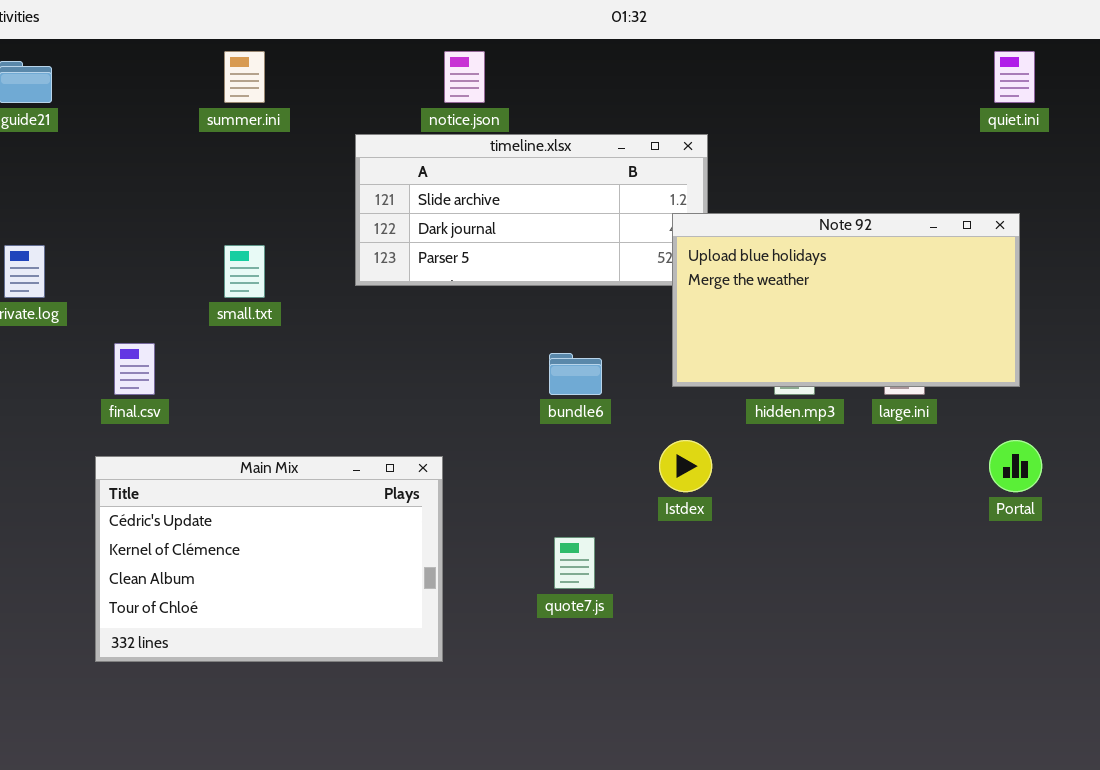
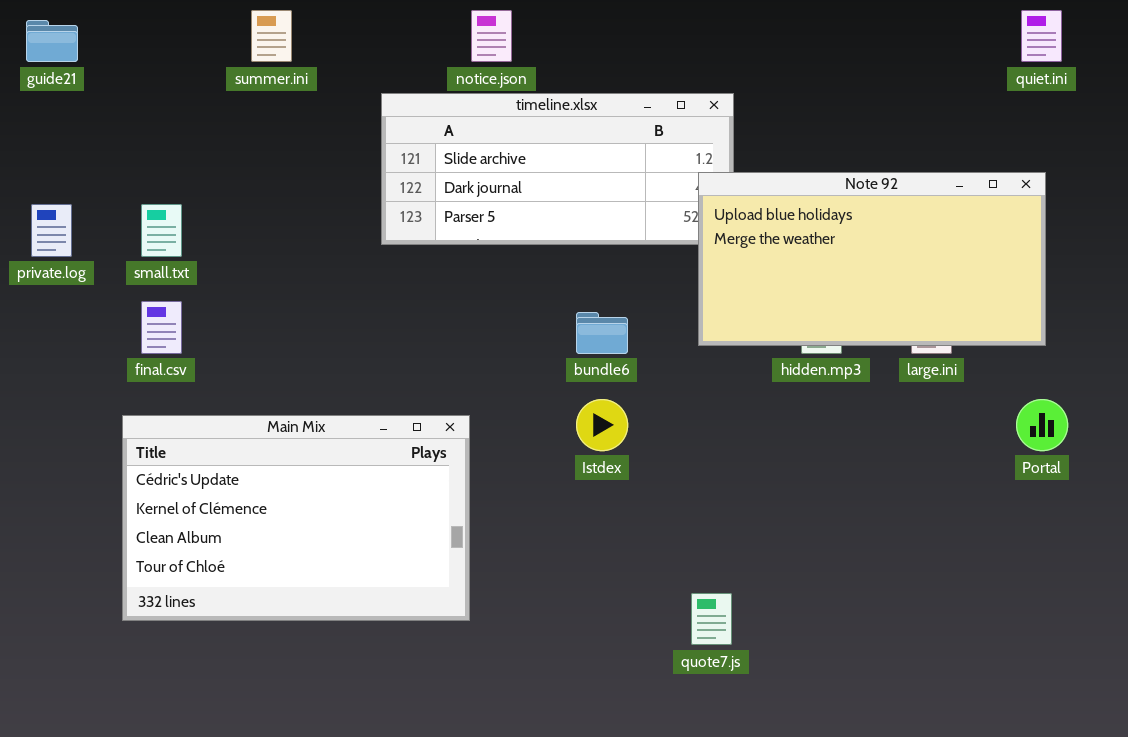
small.txt: [224,245,265,298] -> [141,204,182,257], moved
Istdex: [659,440,712,492] -> [576,399,628,451], moved
quote7.js: [554,537,595,589] -> [691,593,732,645], moved

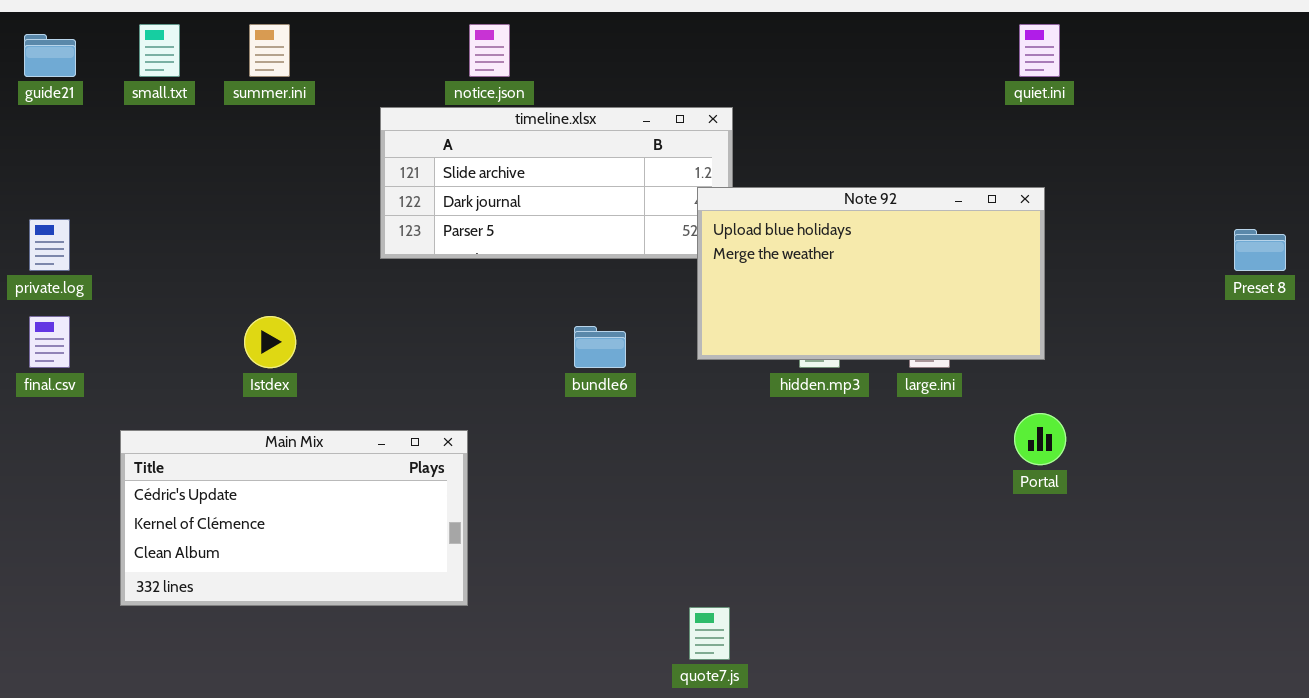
small.txt: [141,204,182,257] -> [139,24,180,77], moved
final.csv: [141,301,182,354] -> [29,316,70,368], moved
Istdex: [576,399,628,451] -> [244,316,296,368], moved
Main Mix: [122,415,470,621] -> [120,430,468,606], resized

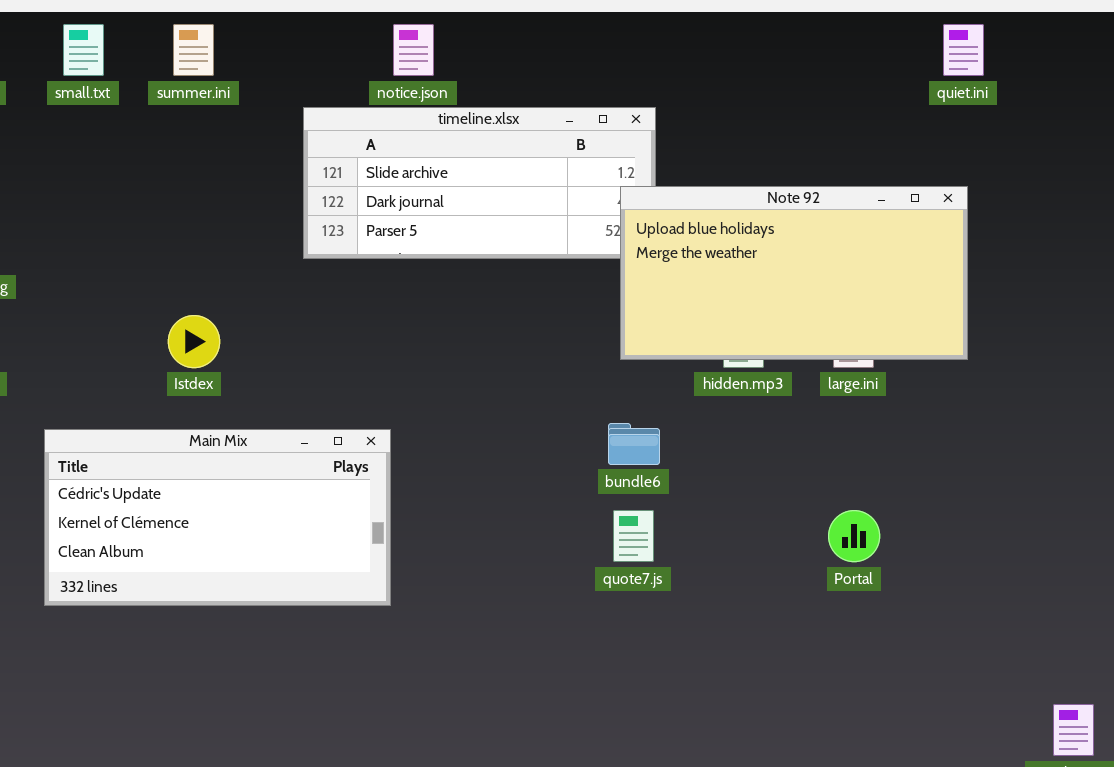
bundle6: [574,326,626,368] -> [608,423,660,465], moved
Portal: [1014,413,1066,465] -> [828,510,880,562], moved
quote7.js: [689,607,730,660] -> [613,510,654,562], moved

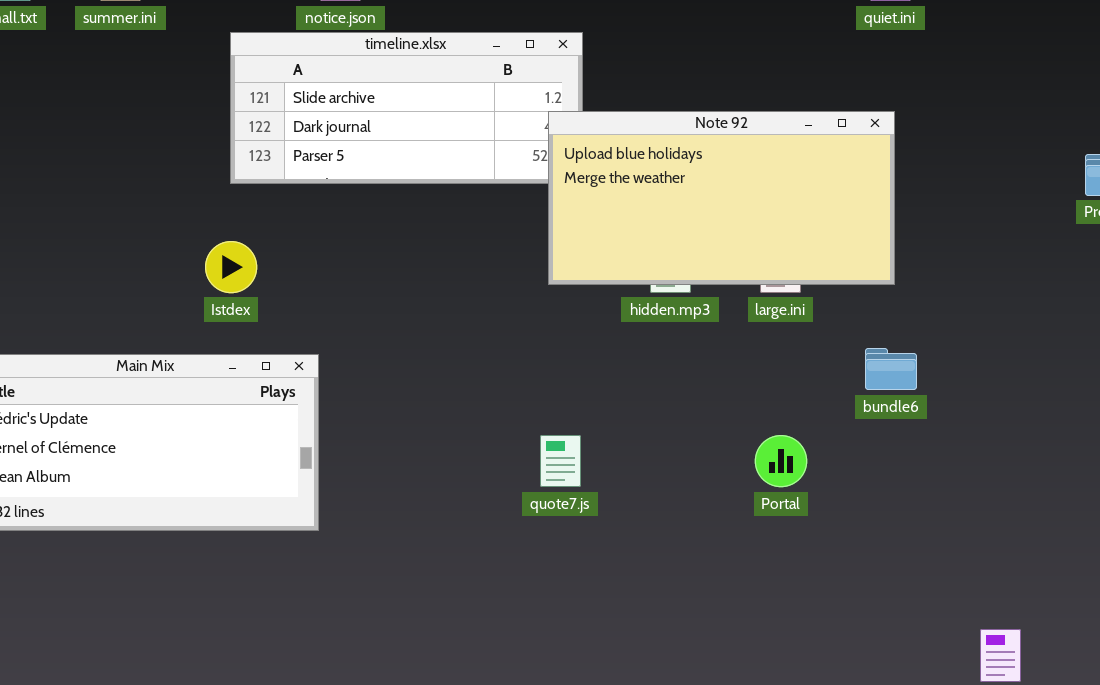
Istdex: [168,315,220,368] -> [205,241,257,293], moved
bundle6: [608,423,660,465] -> [865,348,917,390], moved

